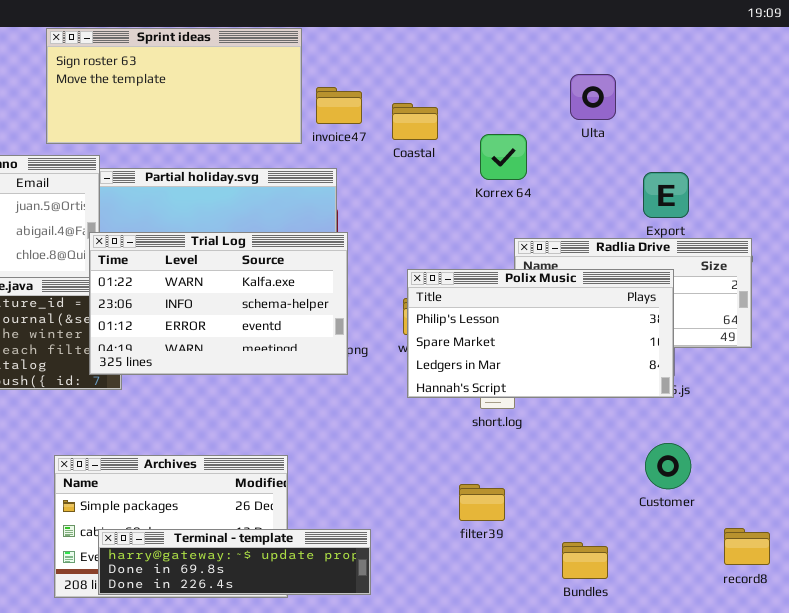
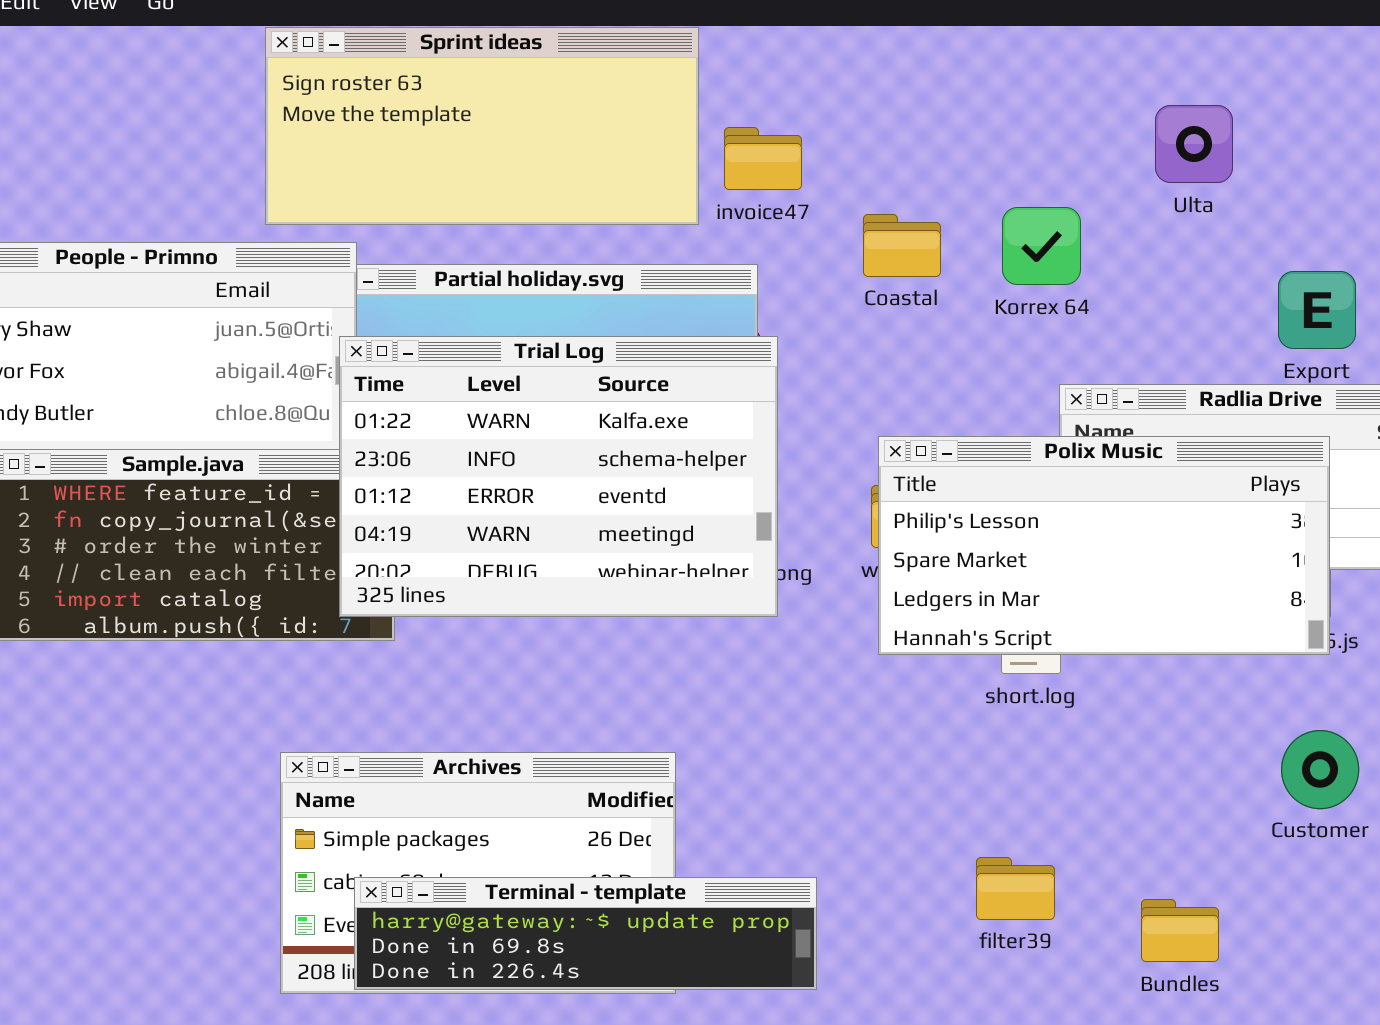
Coastal: [392,103,438,140] -> [863,214,941,277], moved
Trial Log: [89,232,348,375] -> [339,336,778,617], resized
filter39: [459,484,505,521] -> [976,857,1055,920], moved

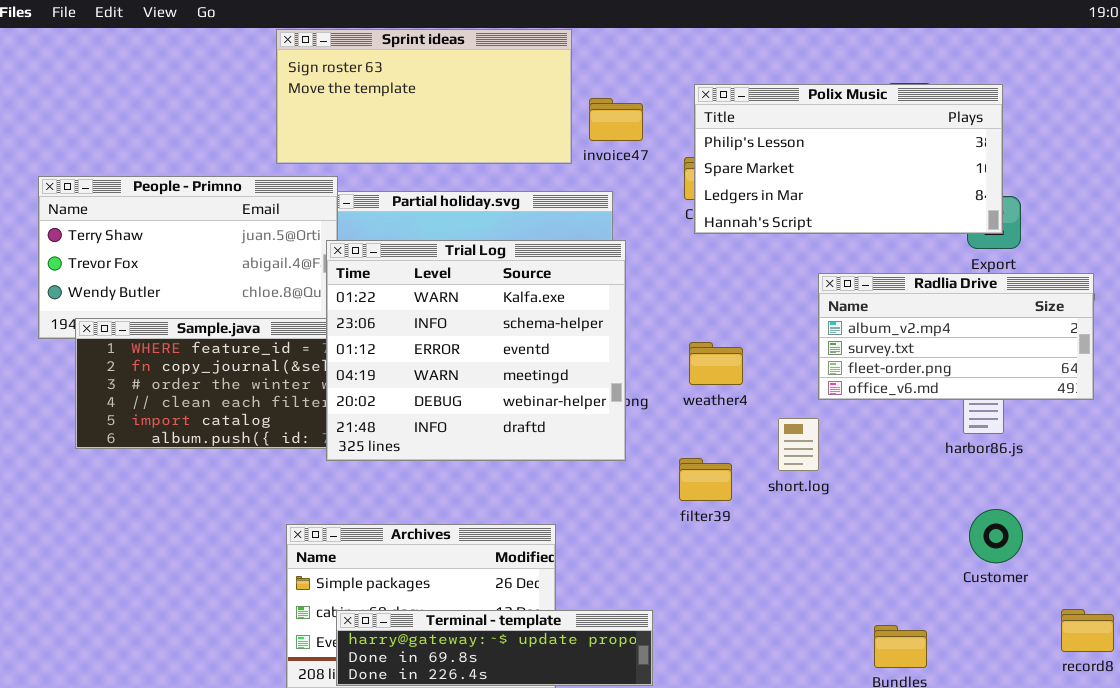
Trial Log: [339,336,778,617] -> [326,240,626,461], resized
Polix Music: [878,436,1330,655] -> [694,84,1003,234], moved
filter39: [976,857,1055,920] -> [679,458,732,501], moved

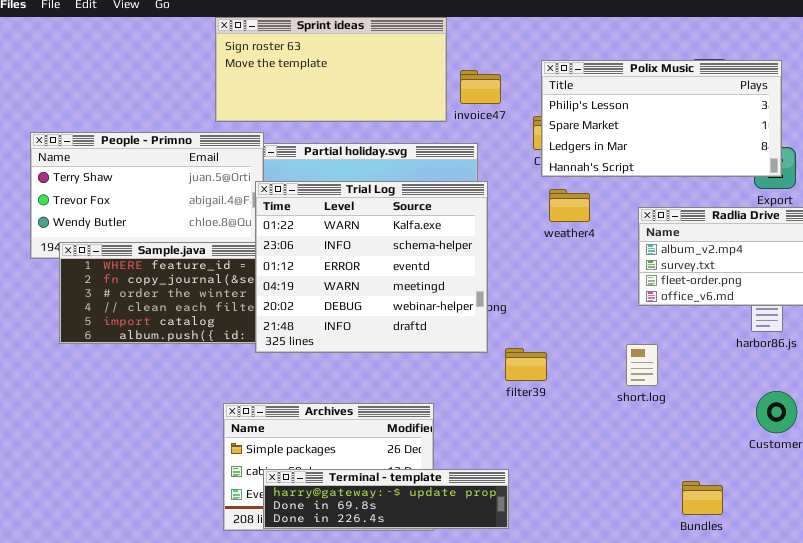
weather4: [689,342,743,385] -> [549,189,590,222], moved
short.log: [778,418,819,471] -> [626,344,658,386], moved
filter39: [679,458,732,501] -> [505,348,547,381], moved

